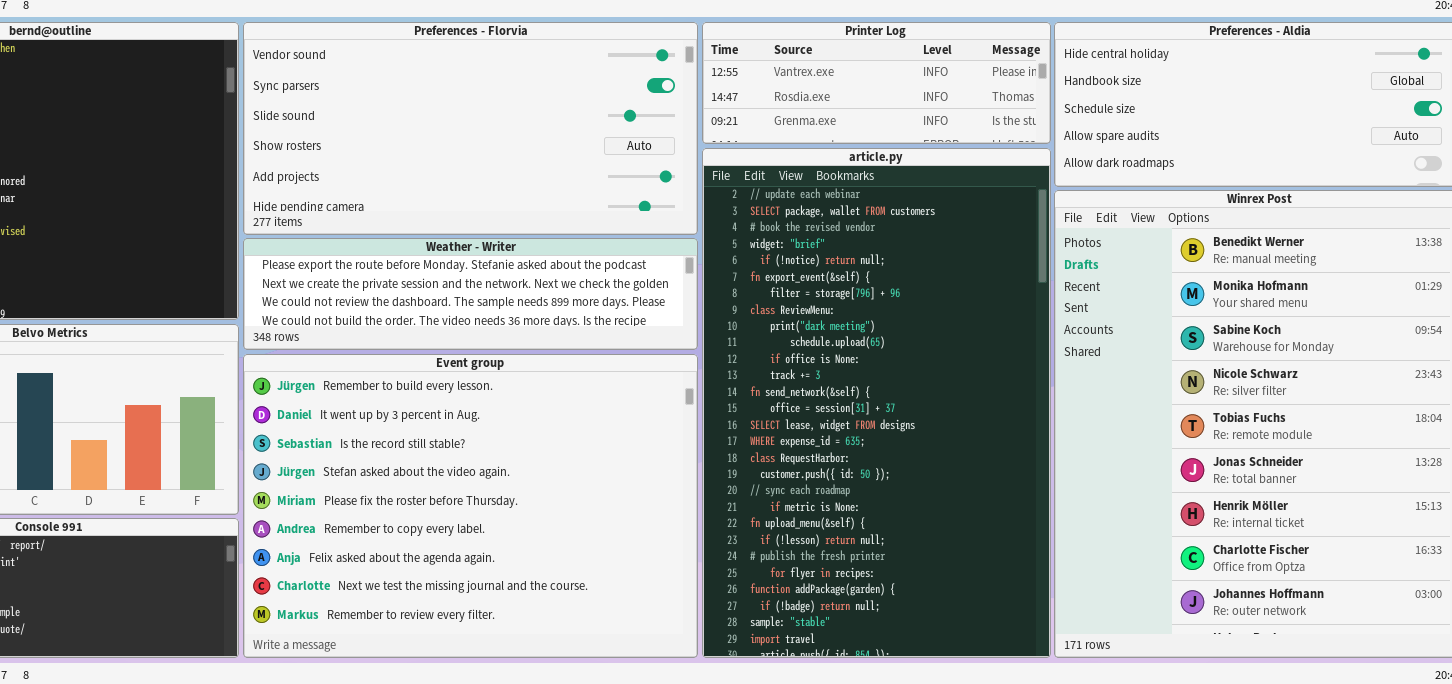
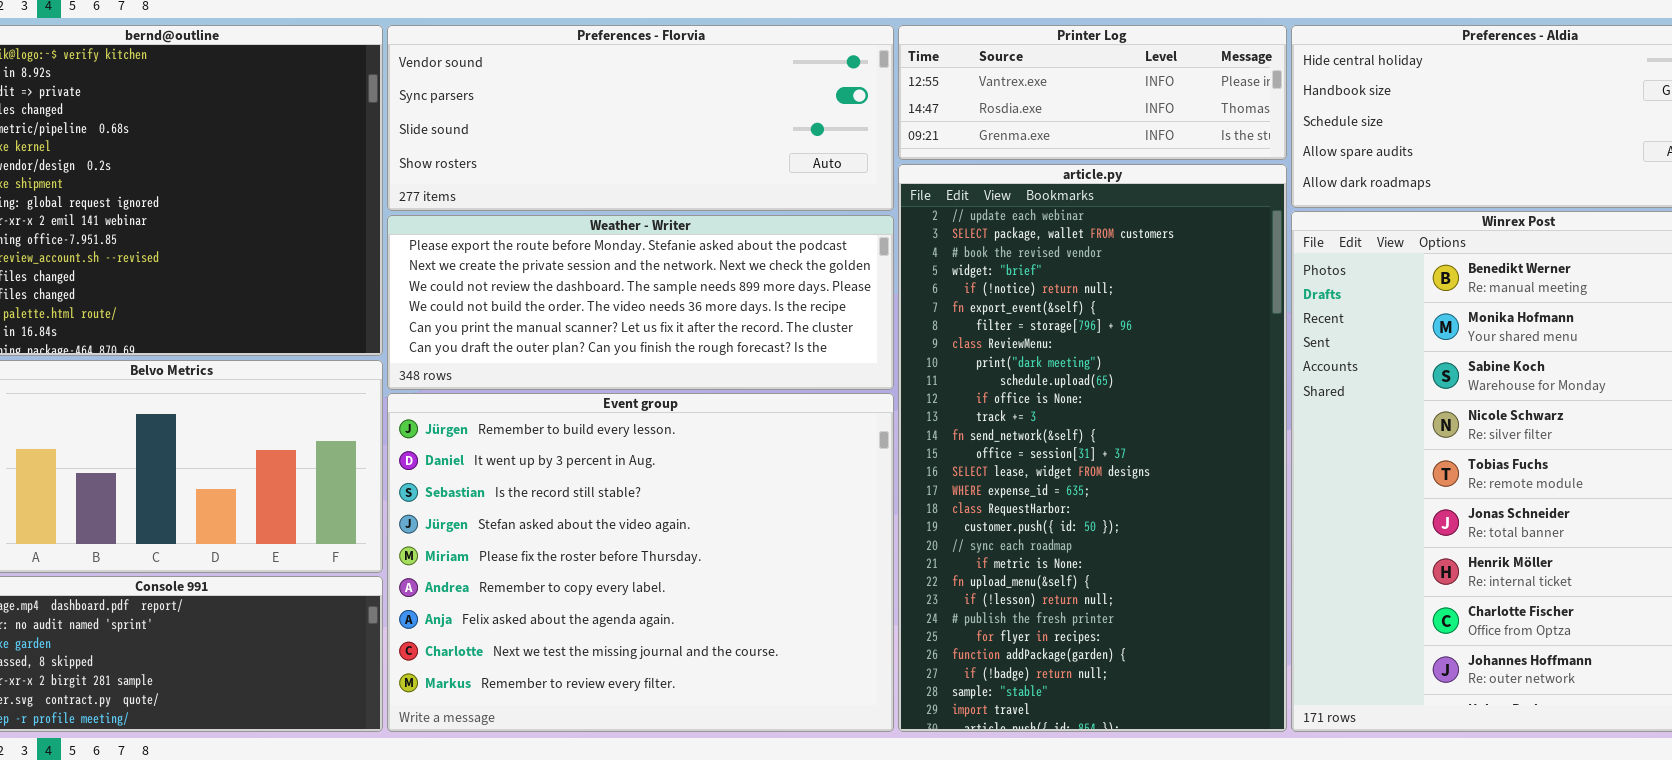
Preferences - Florvia: [243,22,698,235] -> [387,25,894,211], resized
Weather - Writer: [243,238,698,350] -> [387,215,894,390], resized

